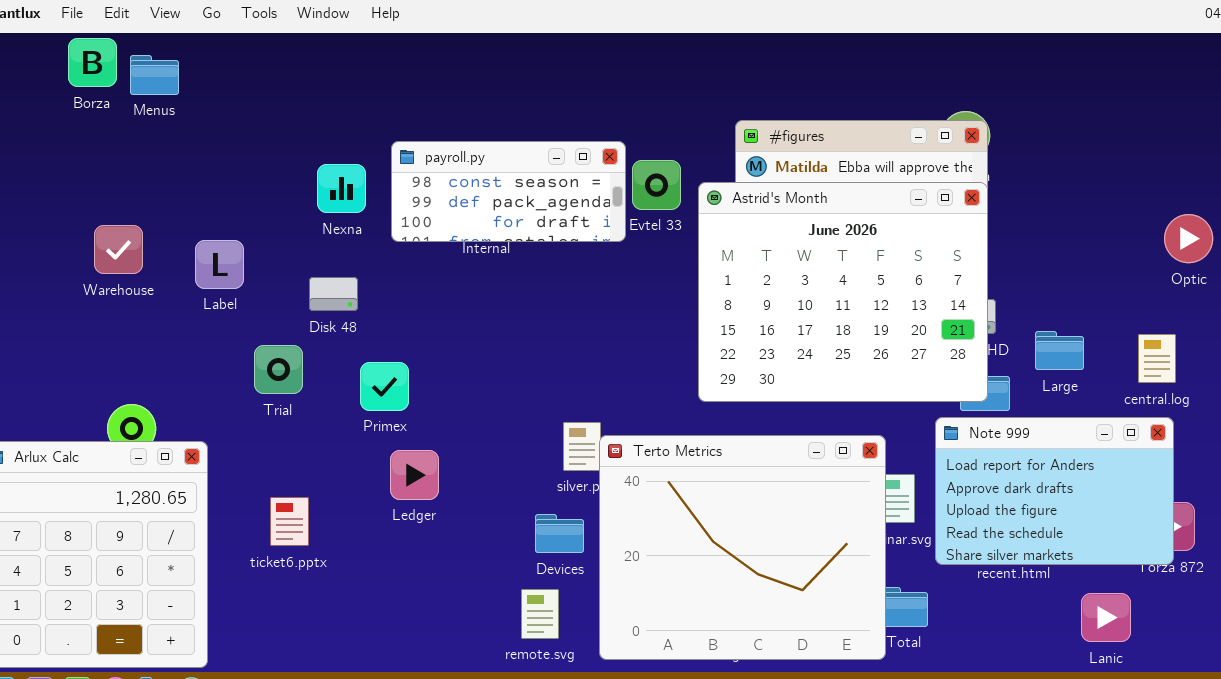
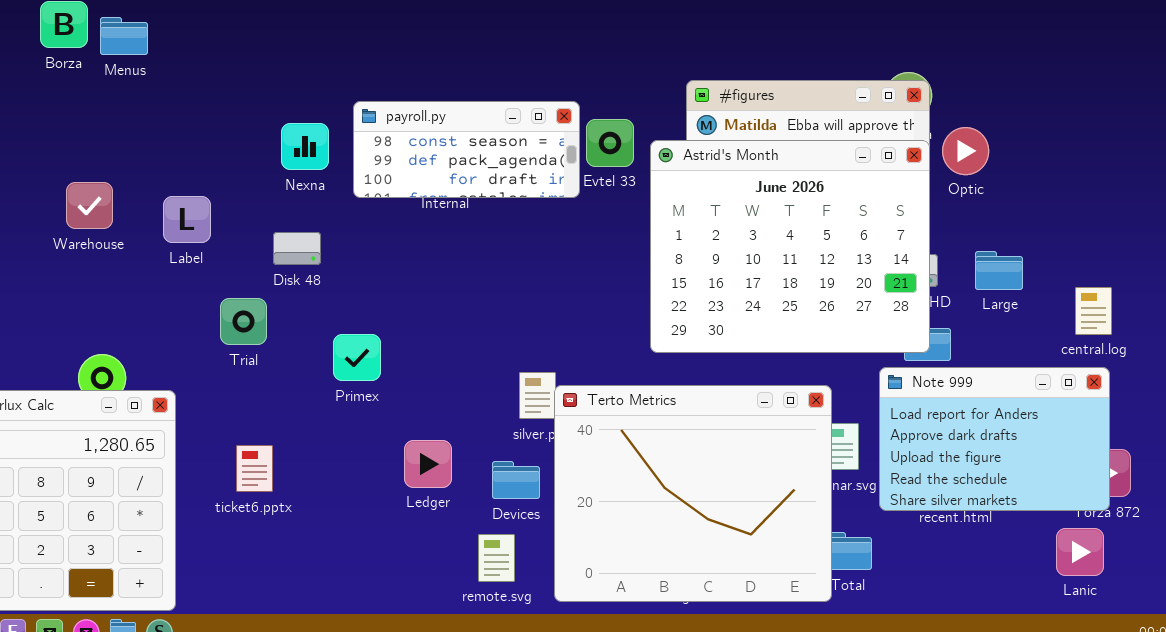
Optic: [1164,214,1213,263] -> [942,127,989,175], moved
Large: [1035,331,1084,370] -> [975,251,1023,290], moved
Primex: [360,362,409,411] -> [333,334,381,381], moved
Ledger: [390,450,439,500] -> [404,440,452,488], moved
Lanic: [1081,593,1131,642] -> [1056,528,1104,576], moved

